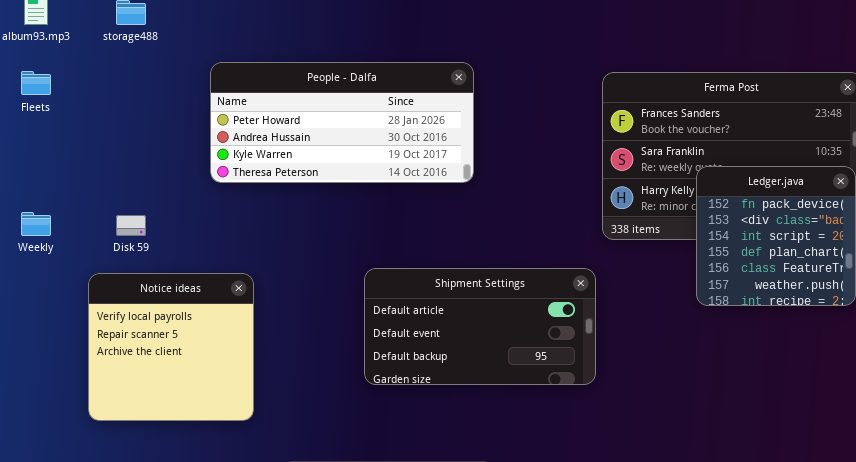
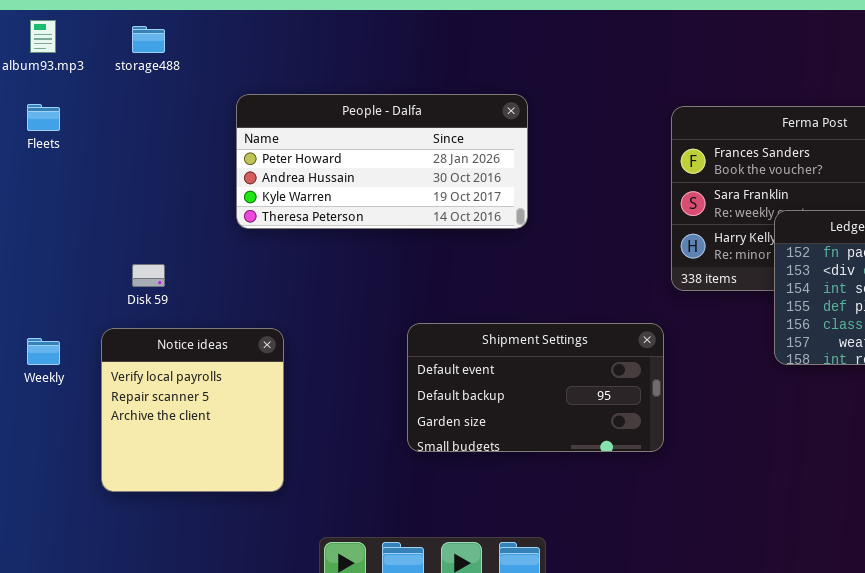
Weekly: [21,212,51,236] -> [27,338,60,365], moved
Shipment Settings: [364,268,596,385] -> [407,323,664,452], scrolled down 1 row

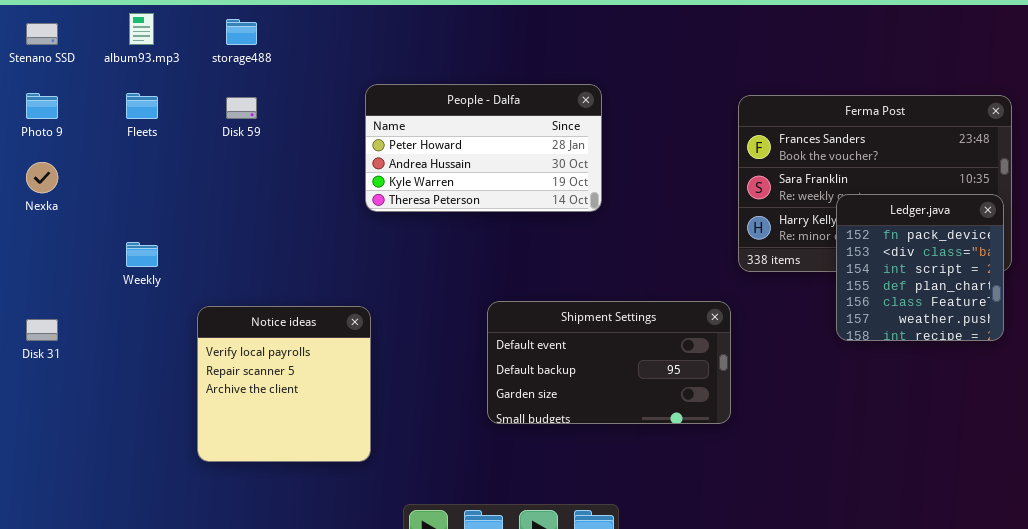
People - Dalfa: [236,94,528,229] -> [365,84,602,212], resized
Disk 59: [132,264,165,287] -> [226,97,257,119], moved
Weekly: [27,338,60,365] -> [126,242,158,267], moved

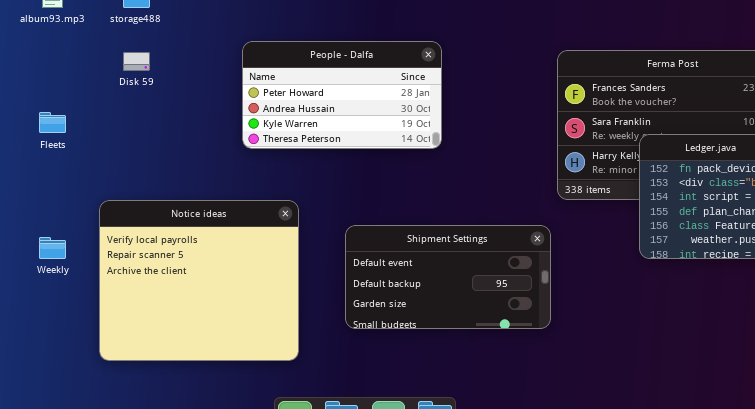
Fleets: [126,93,158,119] -> [39,112,66,133], moved
Weekly: [126,242,158,267] -> [39,237,66,259], moved
Notice ideas: [197,306,371,462] -> [99,200,299,361], resized

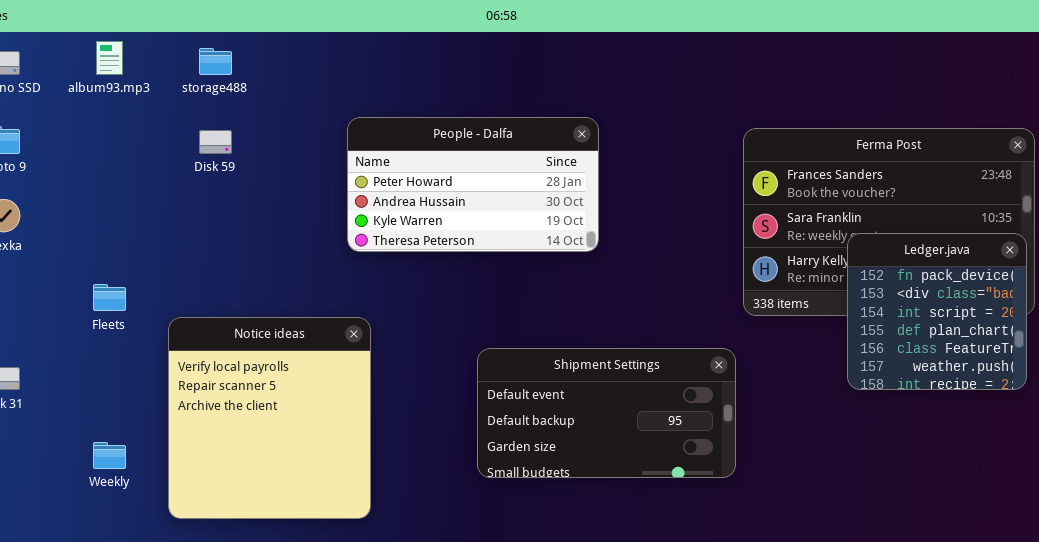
Fleets: [39,112,66,133] -> [93,284,126,311], moved
Notice ideas: [99,200,299,361] -> [168,317,371,519], resized
Weekly: [39,237,66,259] -> [93,442,126,469], moved

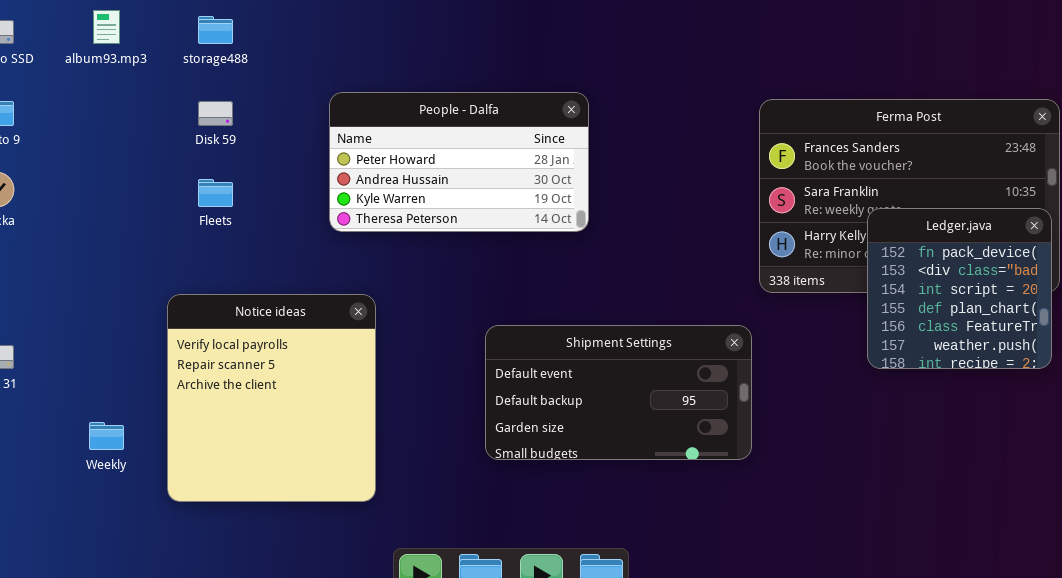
People - Dalfa: [347,117,599,252] -> [329,92,589,232], moved
Fleets: [93,284,126,311] -> [198,179,233,207], moved

